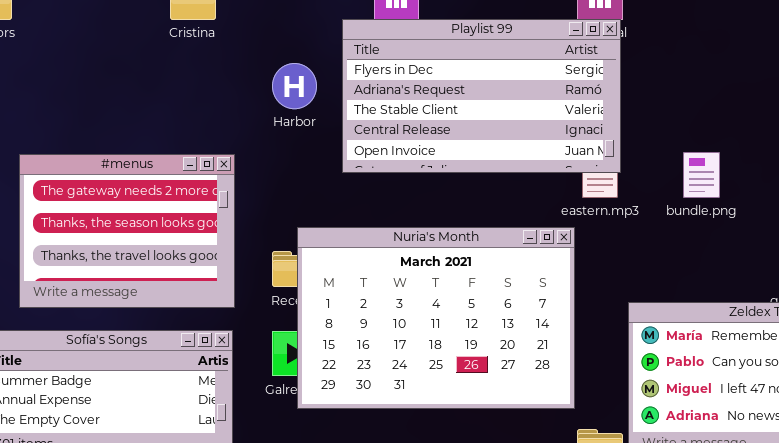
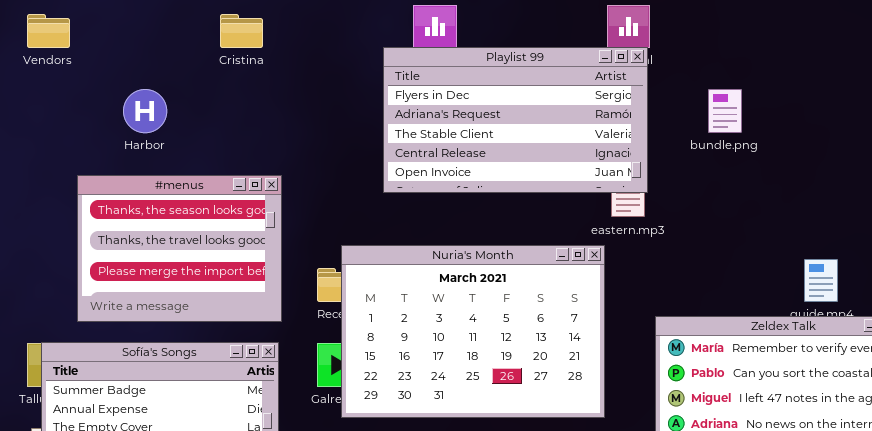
Harbor: [272,63,317,109] -> [123,89,167,133], moved
bundle.png: [683,152,720,198] -> [708,89,742,133], moved
#menus: [19,154,235,308] -> [77,175,282,322], scrolled down 1 row

